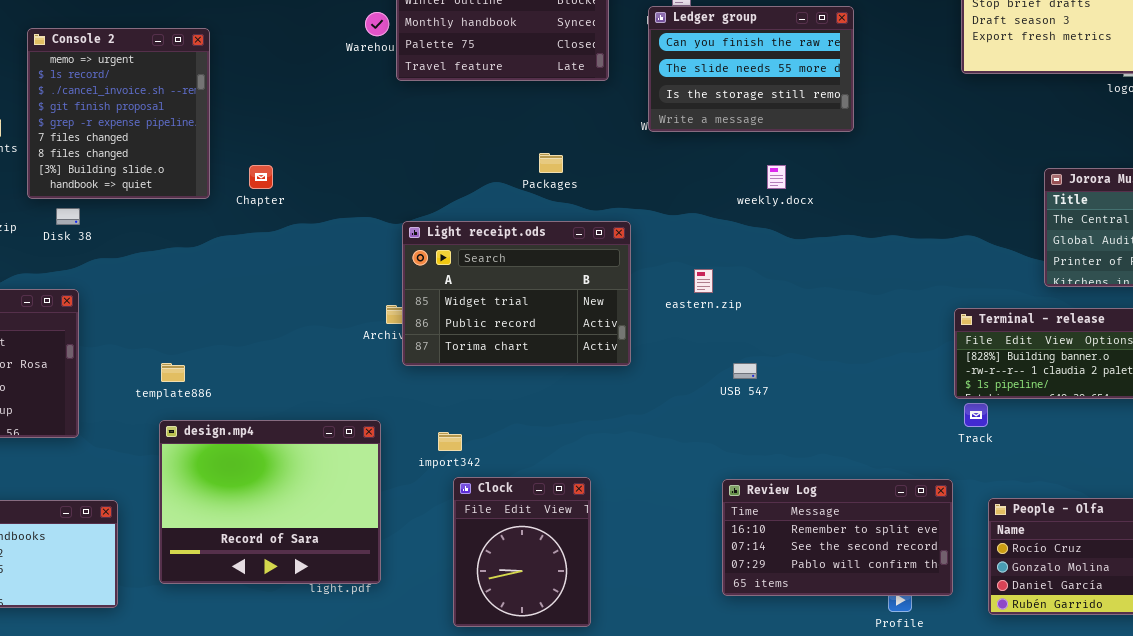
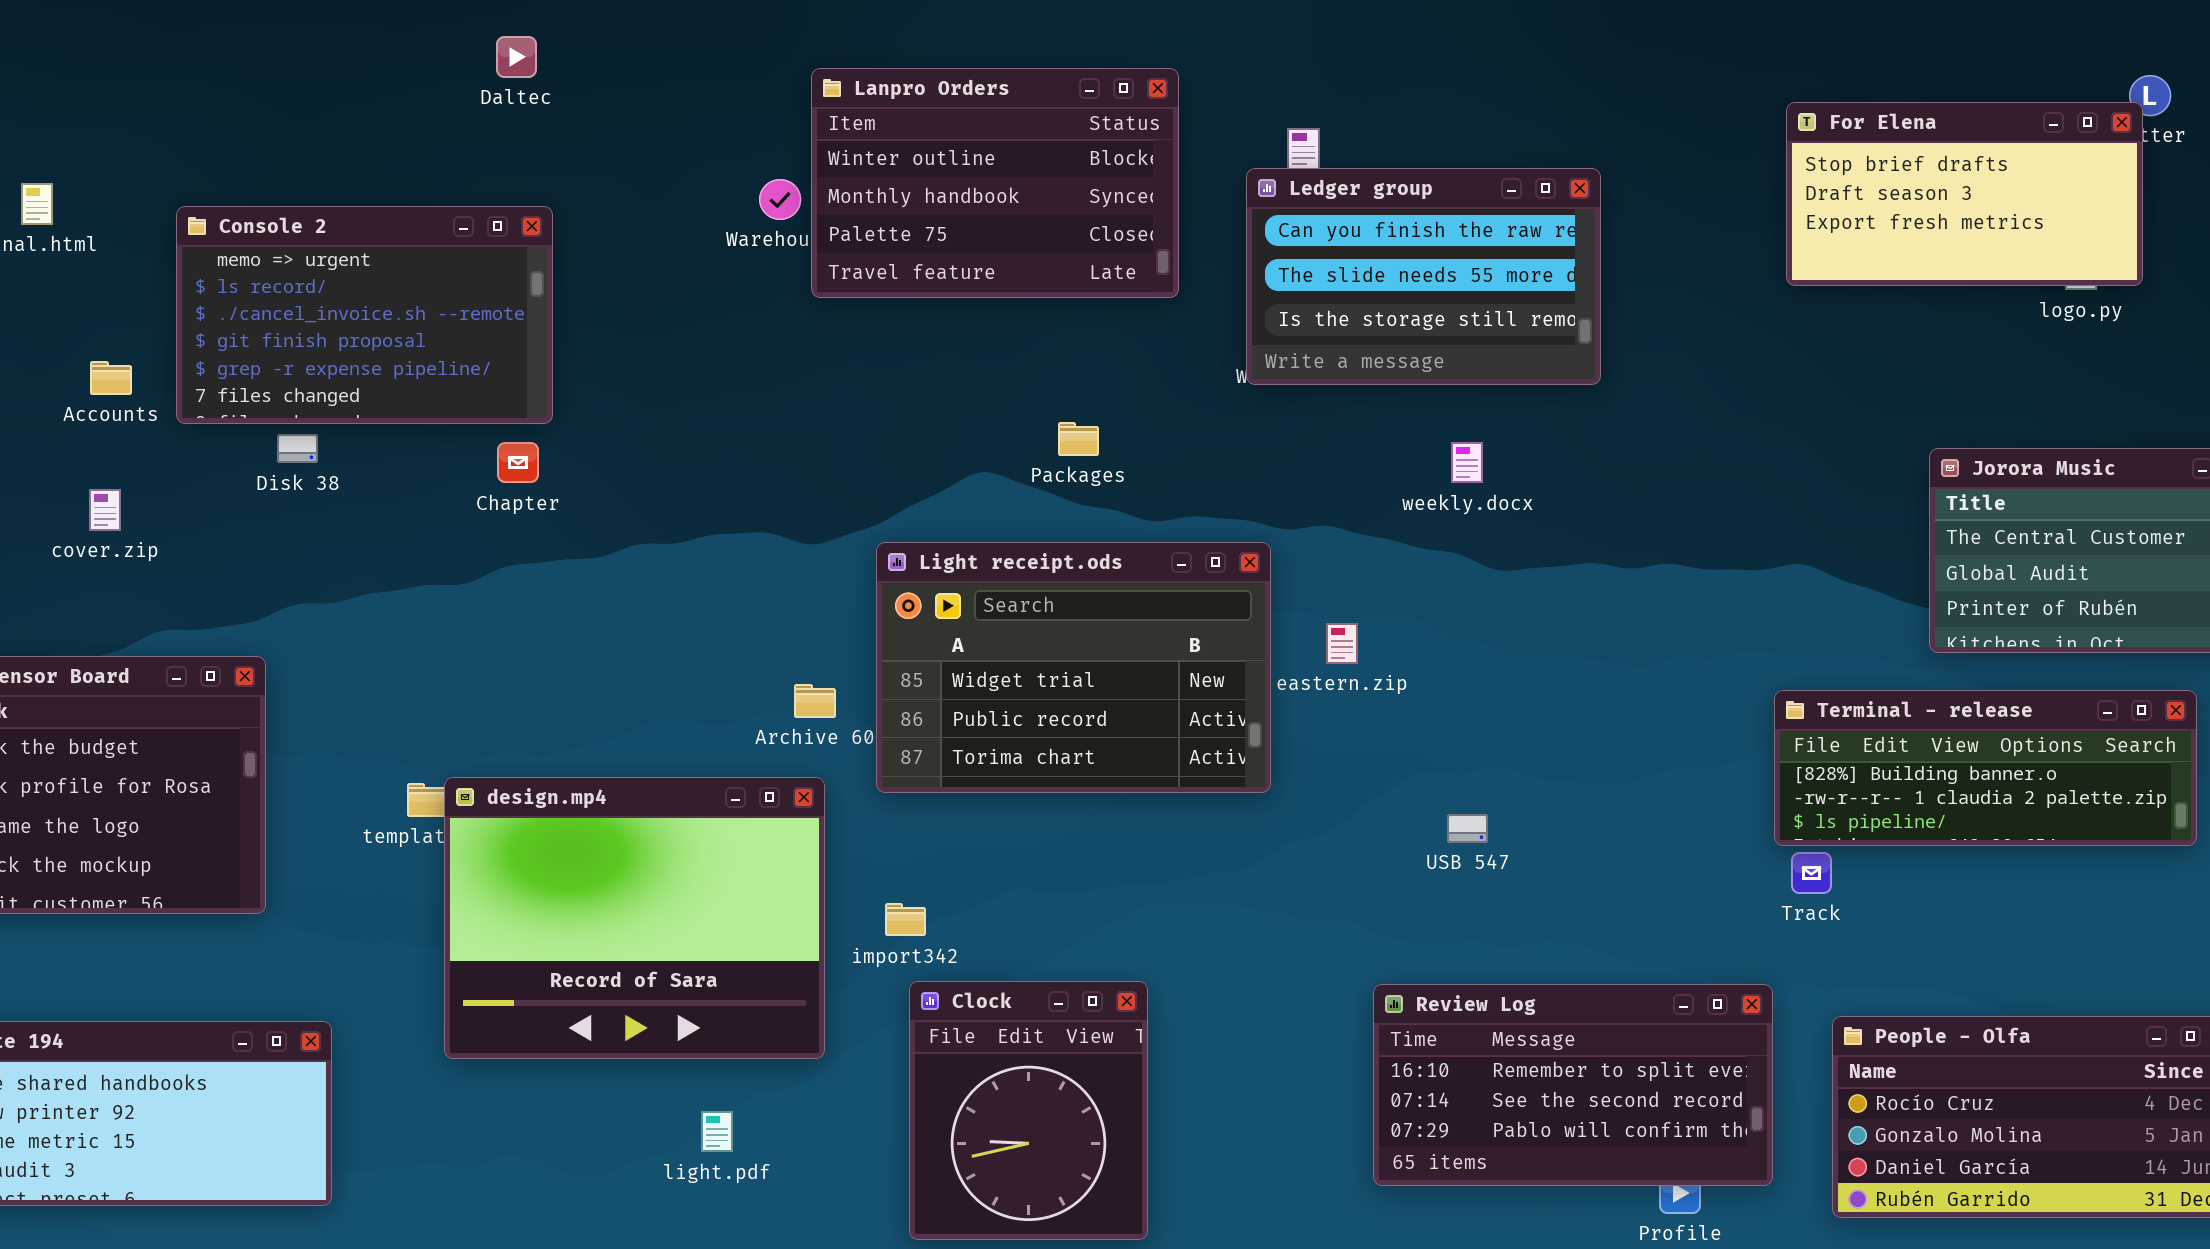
Console 2: [27,28,210,199] -> [176,206,553,424], resized
Chapter: [249,165,273,189] -> [497,442,539,483], moved
Disk 38: [56,208,80,225] -> [277,434,318,463], moved
Light receipt.ods: [402,221,631,366] -> [876,542,1271,793], moved
USB 547: [733,363,757,379] -> [1447,814,1488,843], moved
design.mp4: [159,420,381,584] -> [444,777,825,1059], moved

